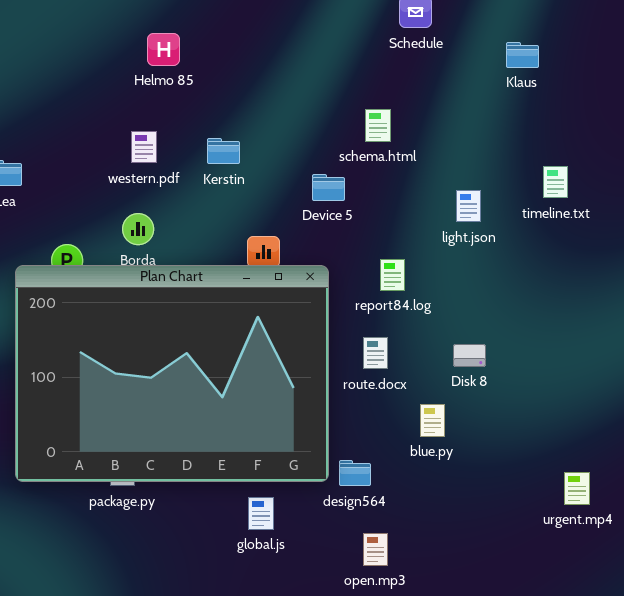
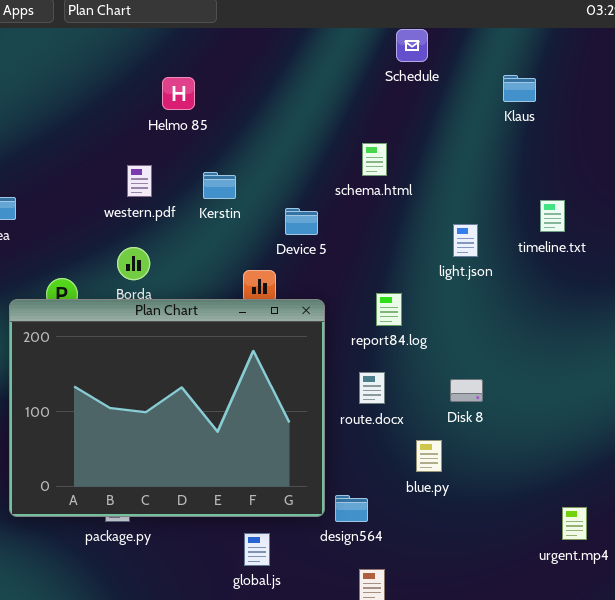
Helmo 85: [147,33,180,66] -> [162,77,195,110], moved
Device 5: [312,174,345,201] -> [285,208,318,235], moved

